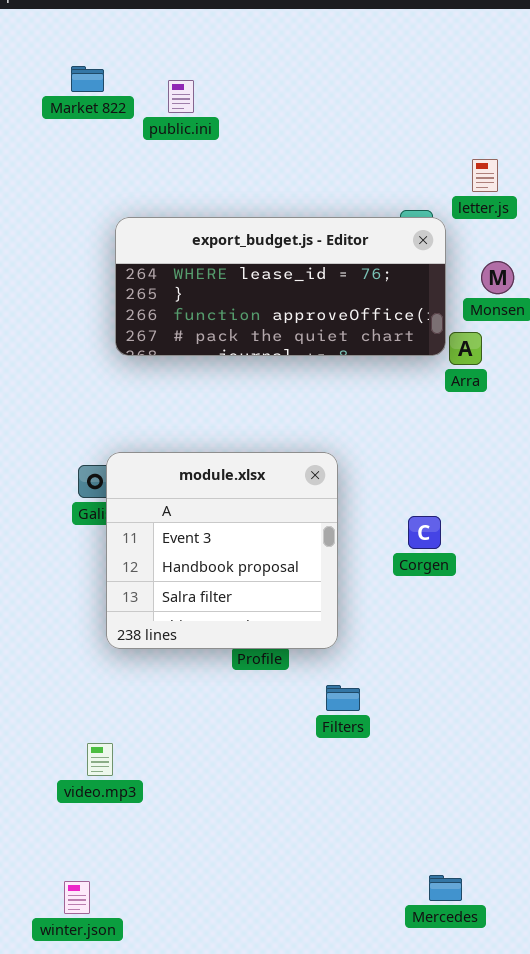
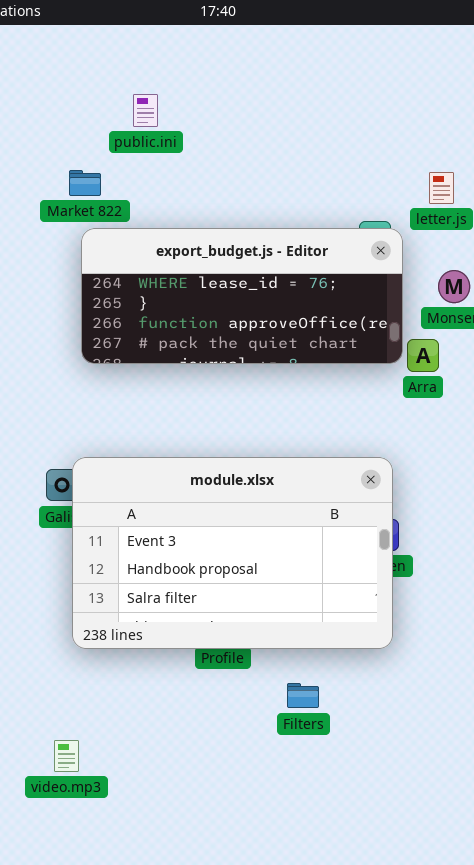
Market 822: [71,66,104,92] -> [69,170,101,196], moved
module.xlsx: [106,452,338,649] -> [72,457,393,649], resized

